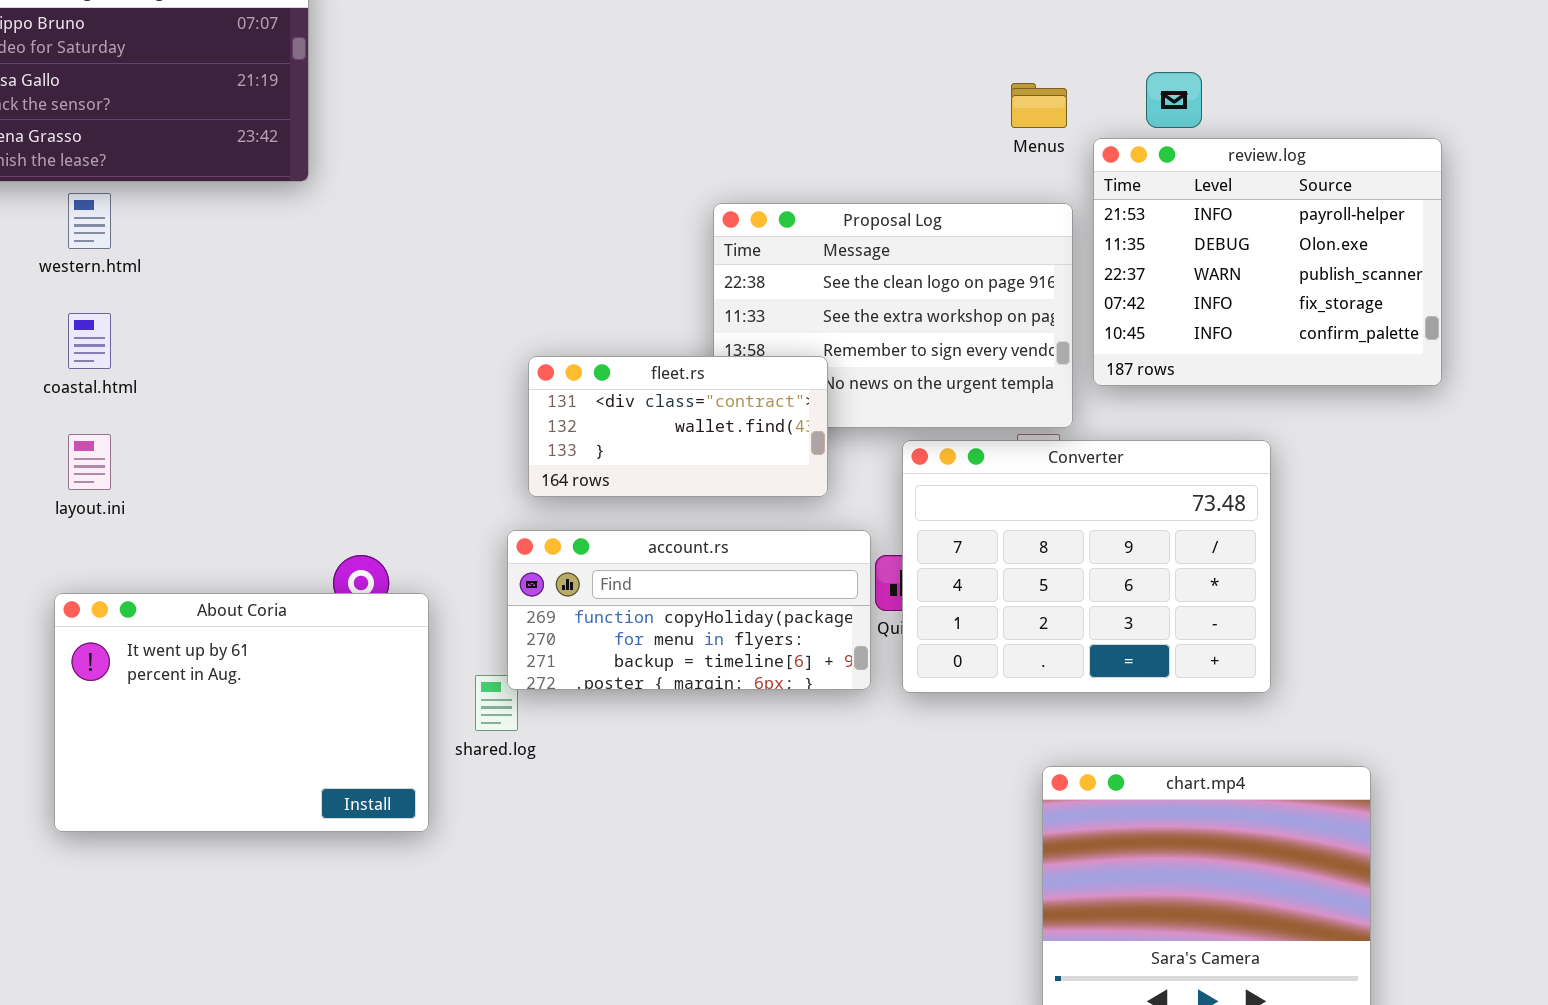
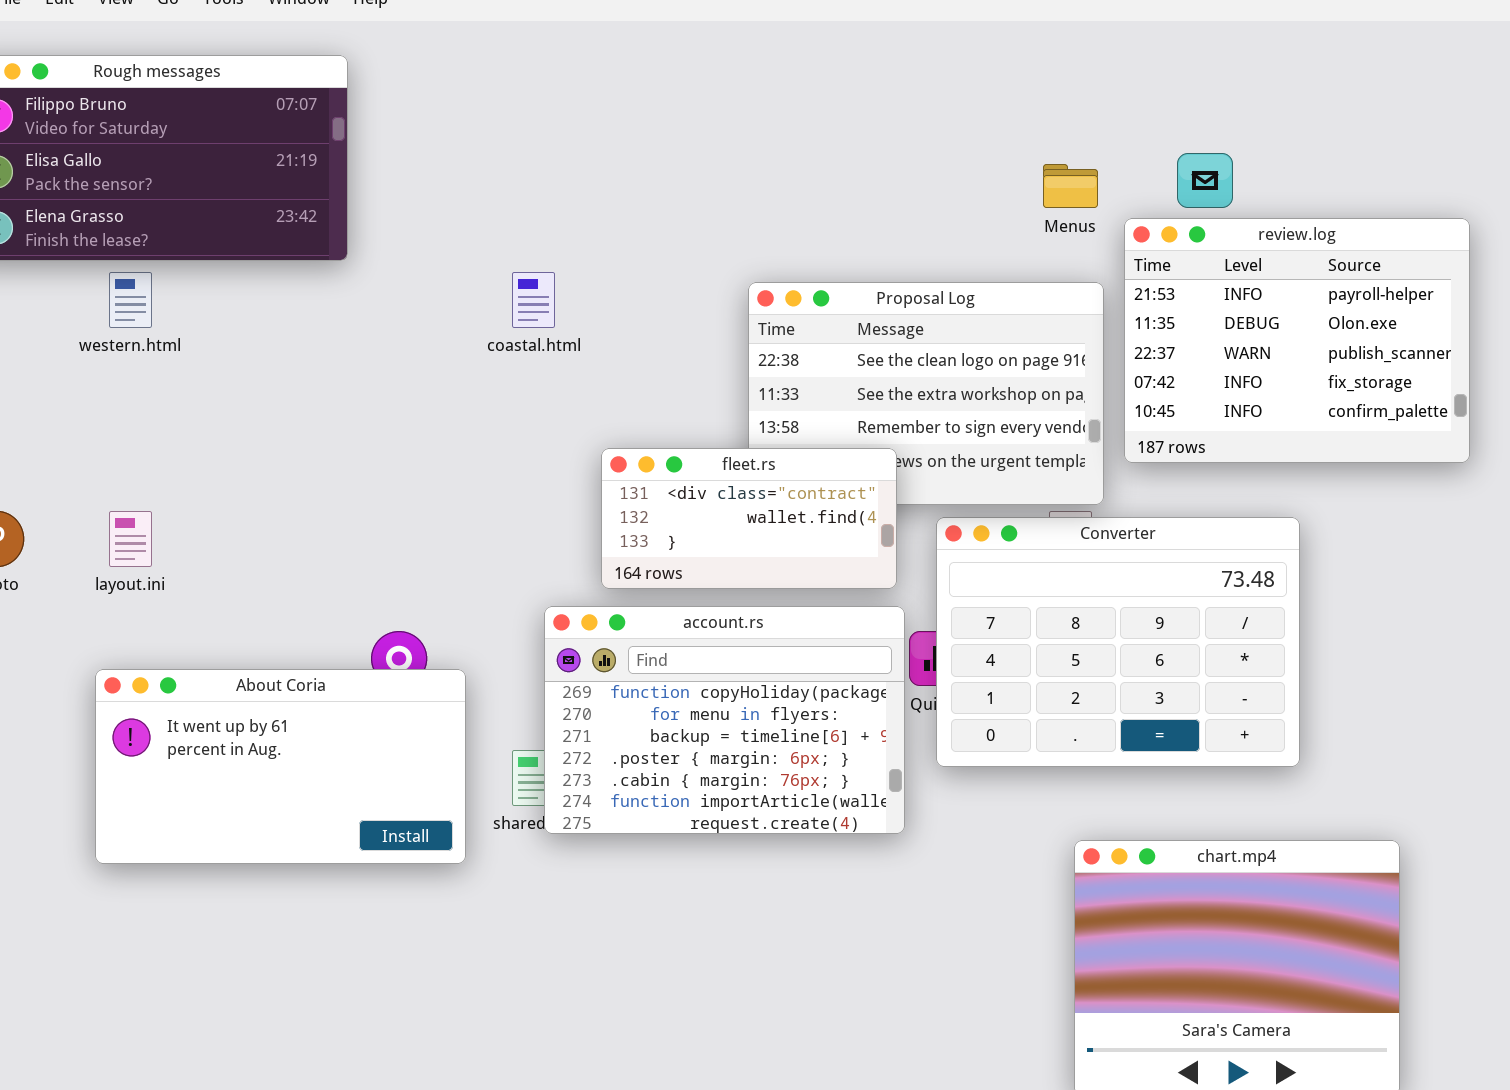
coastal.html: [68,313,111,369] -> [512,272,555,328], moved
fleet.rs: [528,356,828,497] -> [601,448,897,589], moved
account.rs: [507,530,871,690] -> [544,606,905,834], resized
About Coria: [54,593,429,832] -> [95,669,466,864], resized

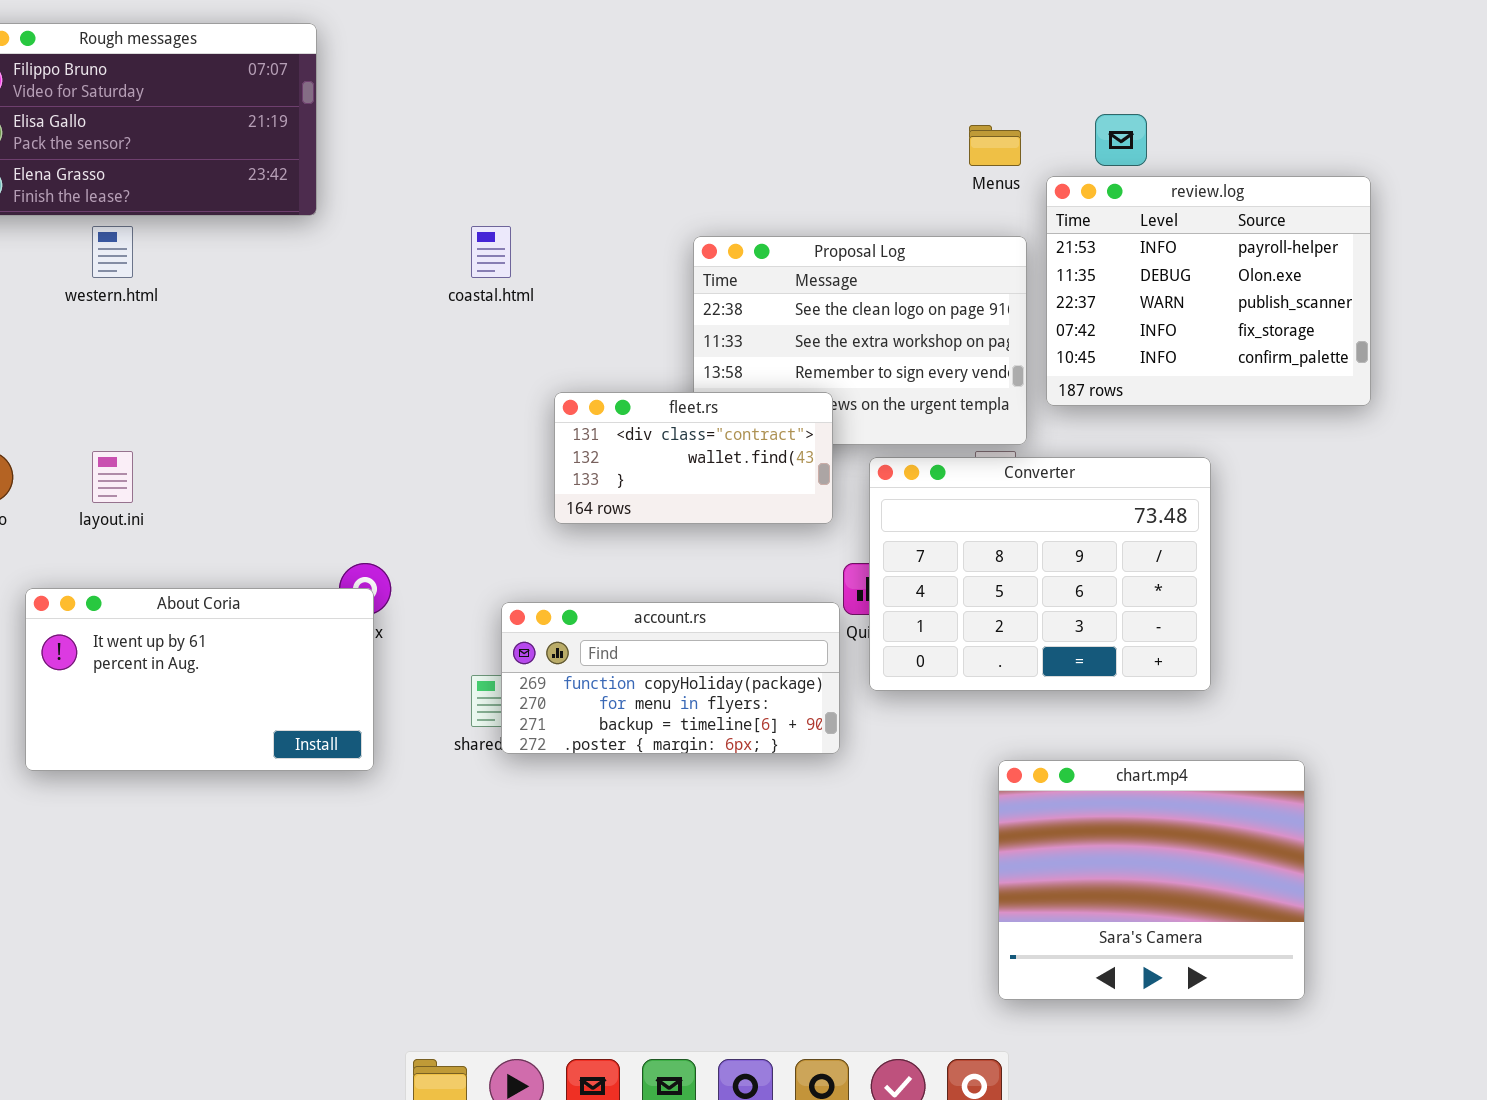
account.rs: [544,606,905,834] -> [501,602,840,754], resized
About Coria: [95,669,466,864] -> [25,588,374,771], moved

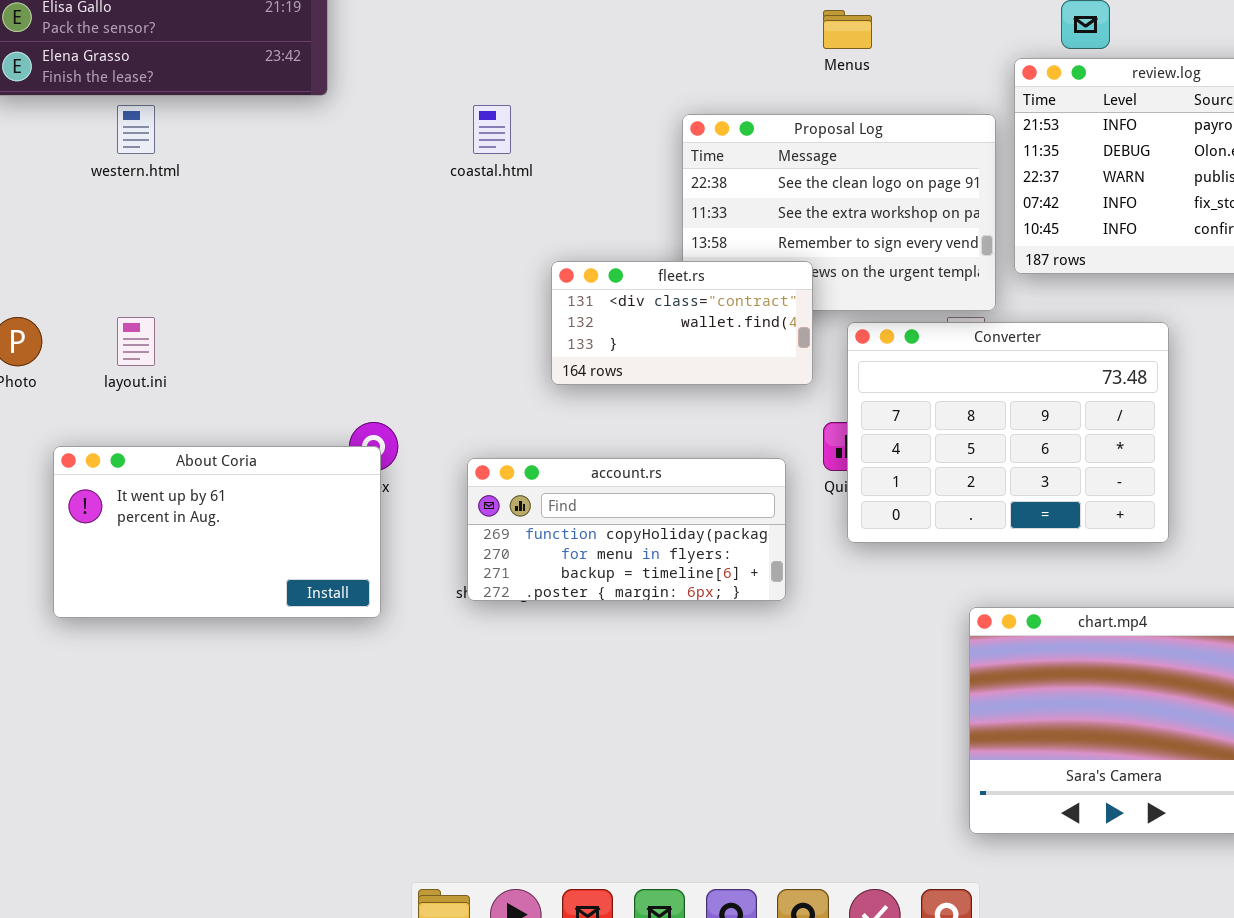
Menus: [969,125,1021,166] -> [823,10,872,49], moved
account.rs: [501,602,840,754] -> [467,458,786,601], moved

